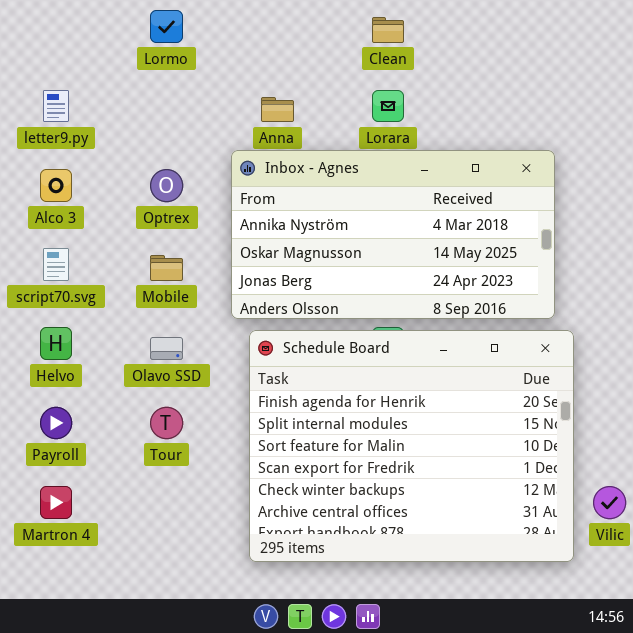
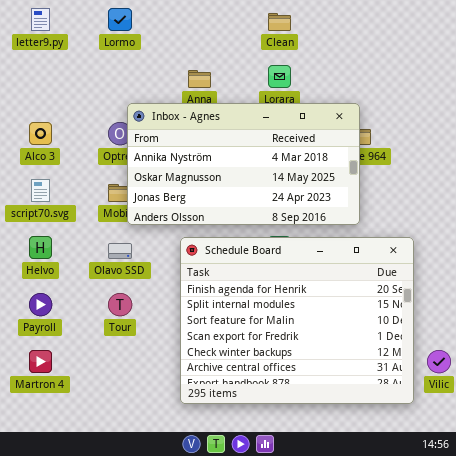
letter9.py: [43,90,69,122] -> [31,8,50,31], moved
Inbox - Agnes: [231,150,555,319] -> [127,103,360,225], moved

